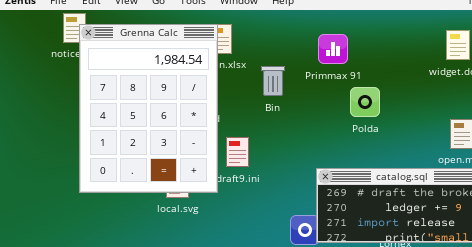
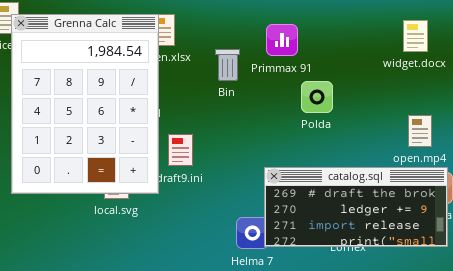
Bin: [261,66,285,96] -> [215,49,240,81], moved

